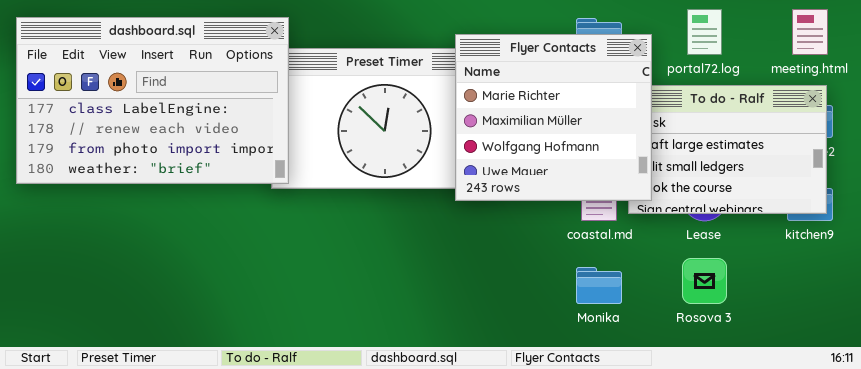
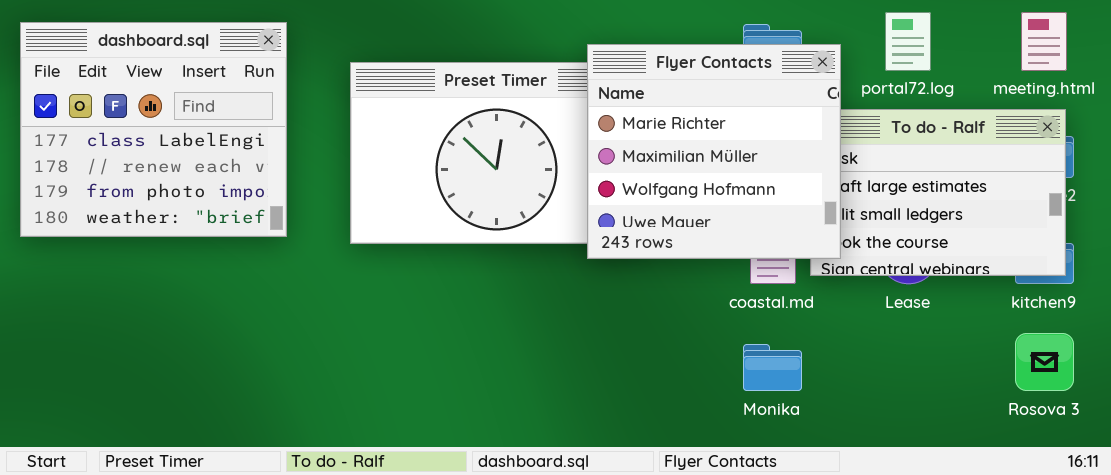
dashboard.sql: [16,17,289,184] -> [20,22,287,237], resized
Rosova 3: [682,258,727,304] -> [1015,333,1074,391], moved

